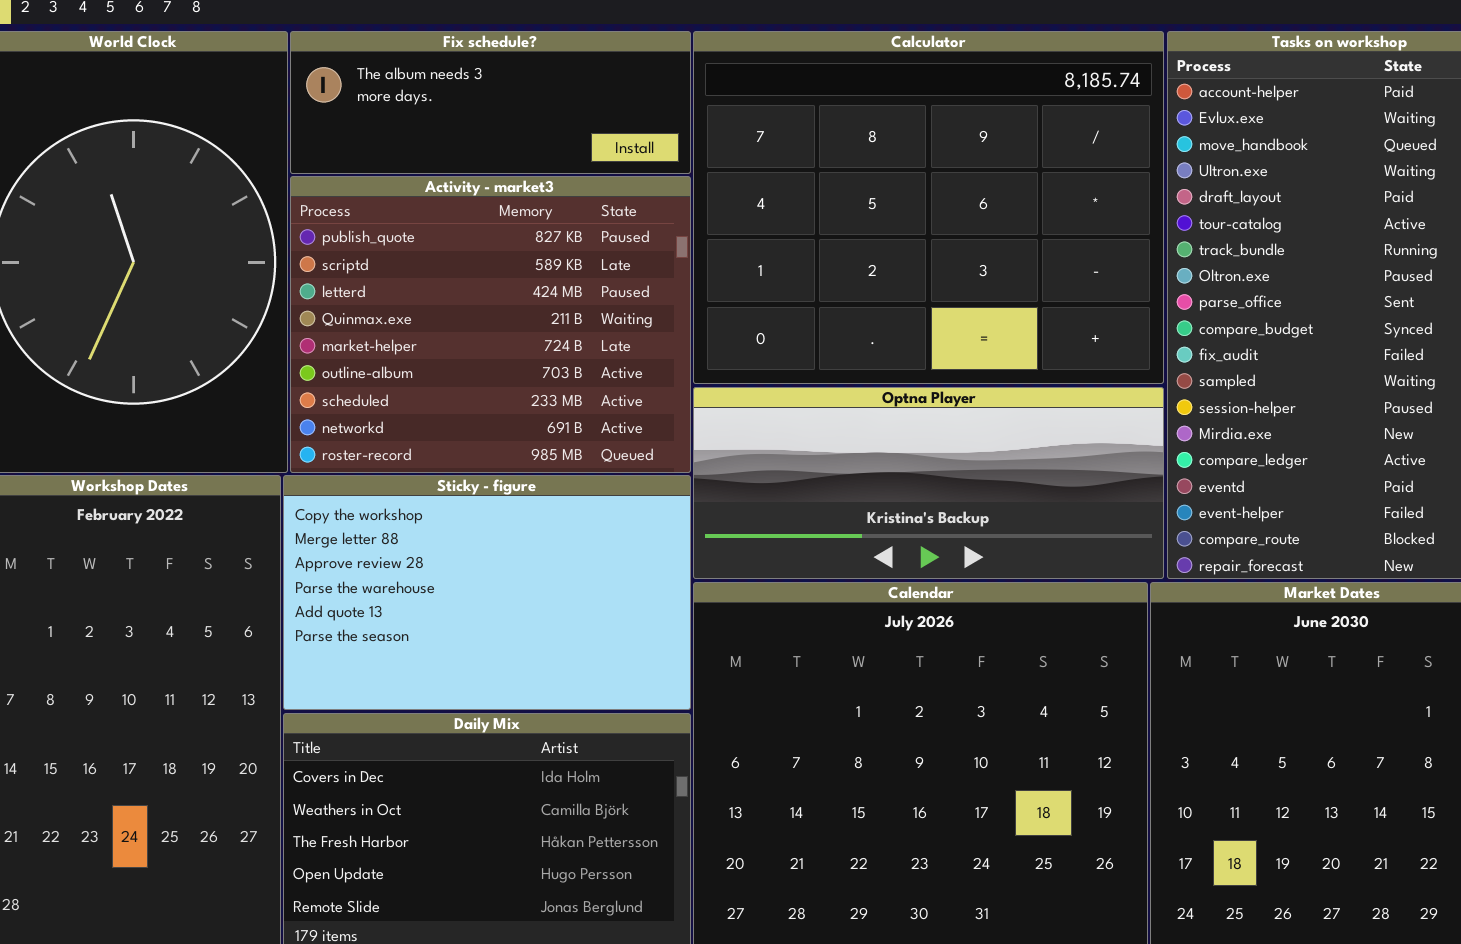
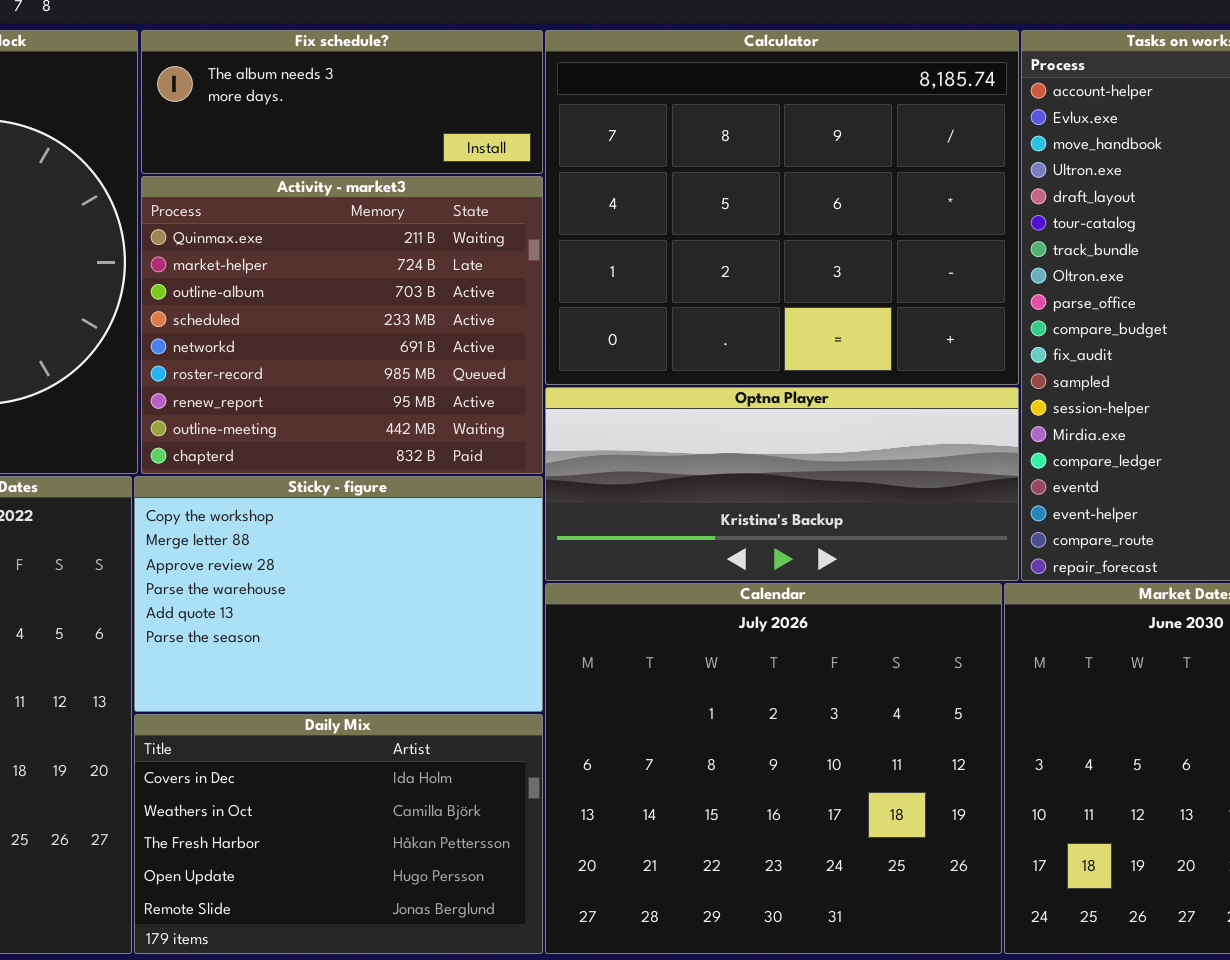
Activity - market3: [290,176,691,473] -> [141,176,543,474], scrolled down 3 rows

